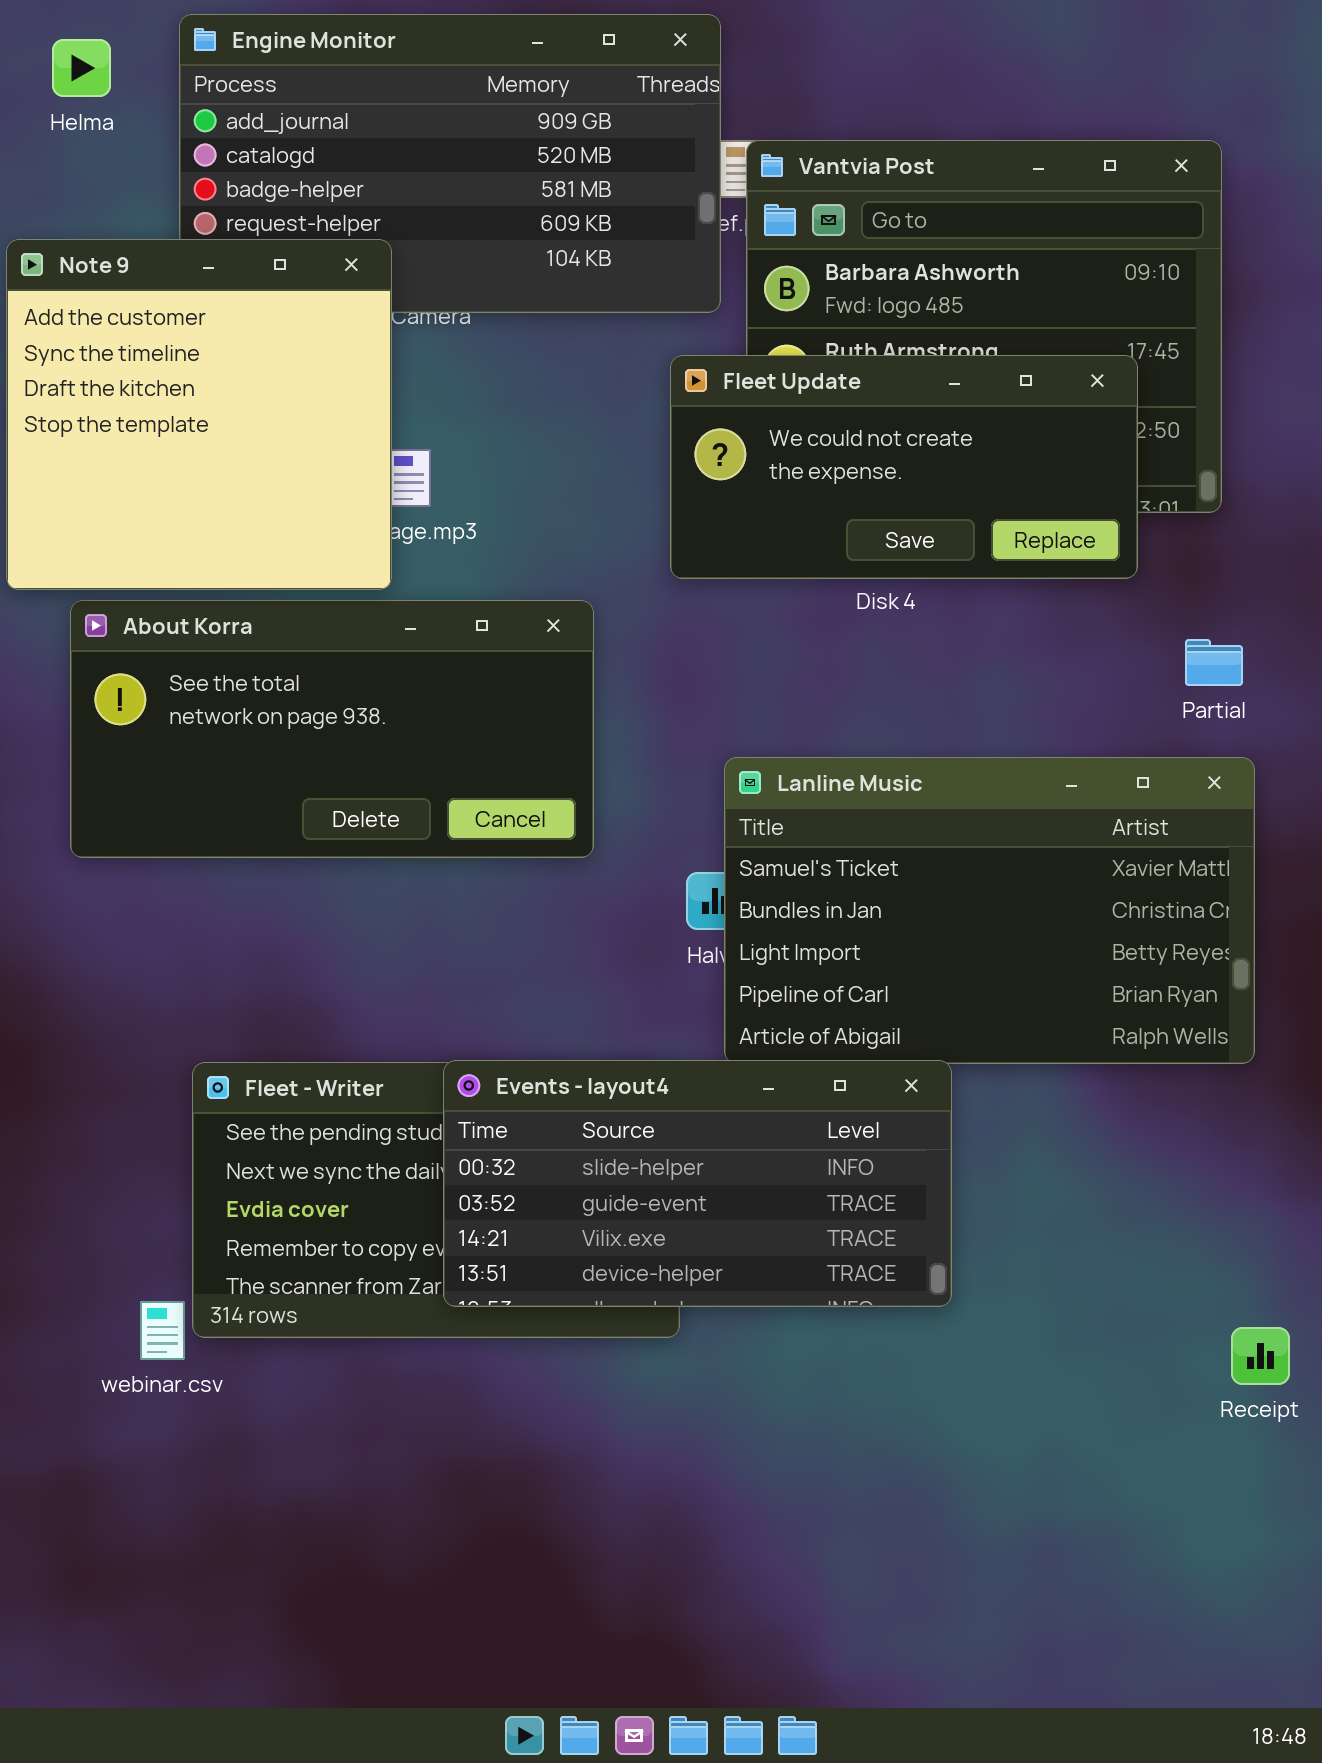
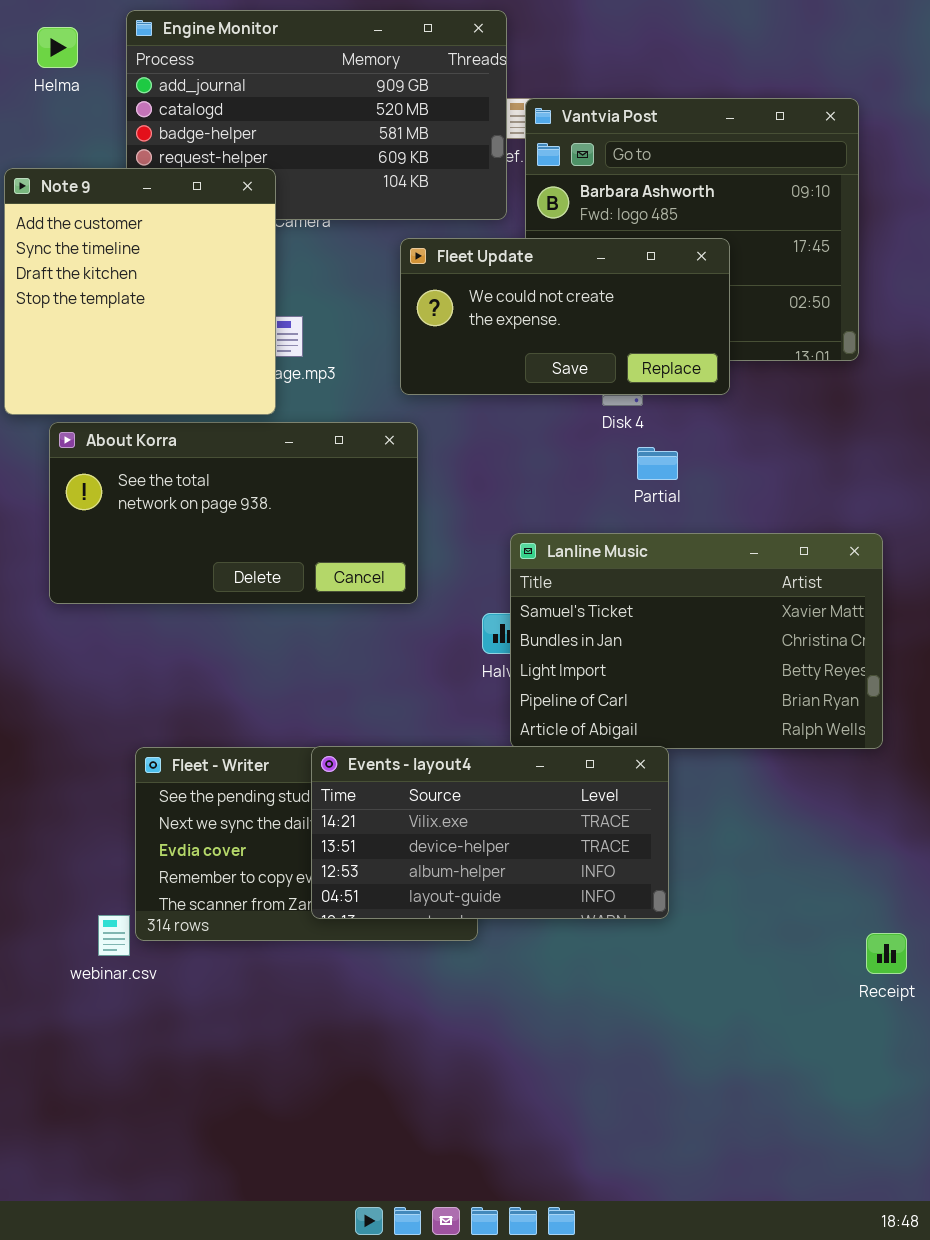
Fleet Update: [670,355,1138,579] -> [400,238,730,395], moved
Partial: [1185,639,1243,686] -> [637,447,678,480], moved
Events - layout4: [443,1060,952,1307] -> [311,746,669,919], scrolled down 2 rows

